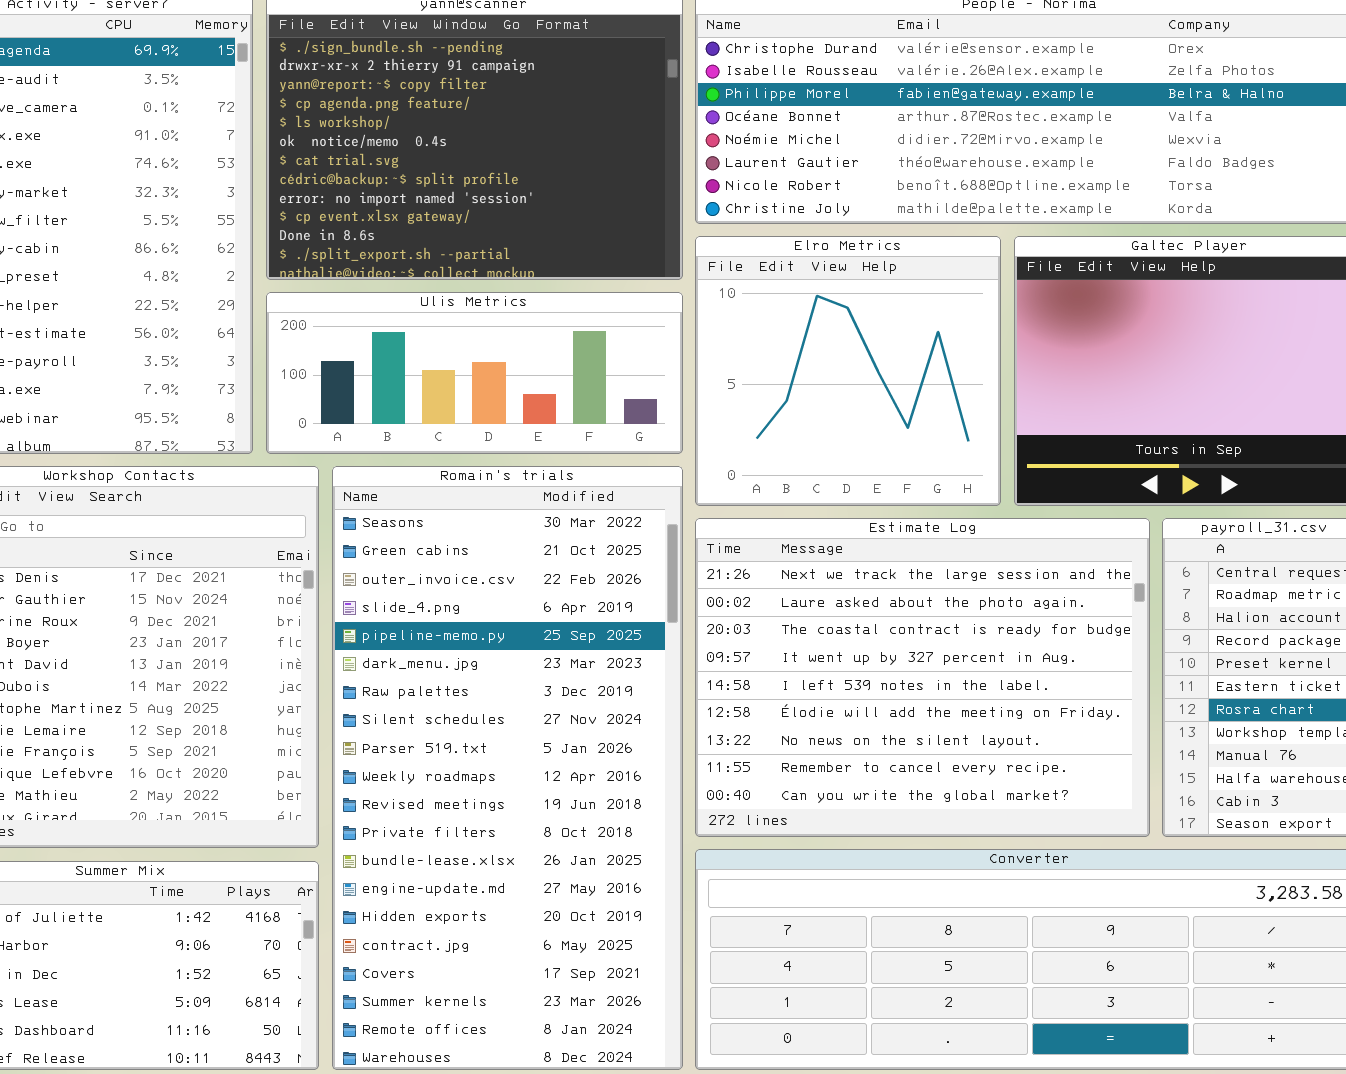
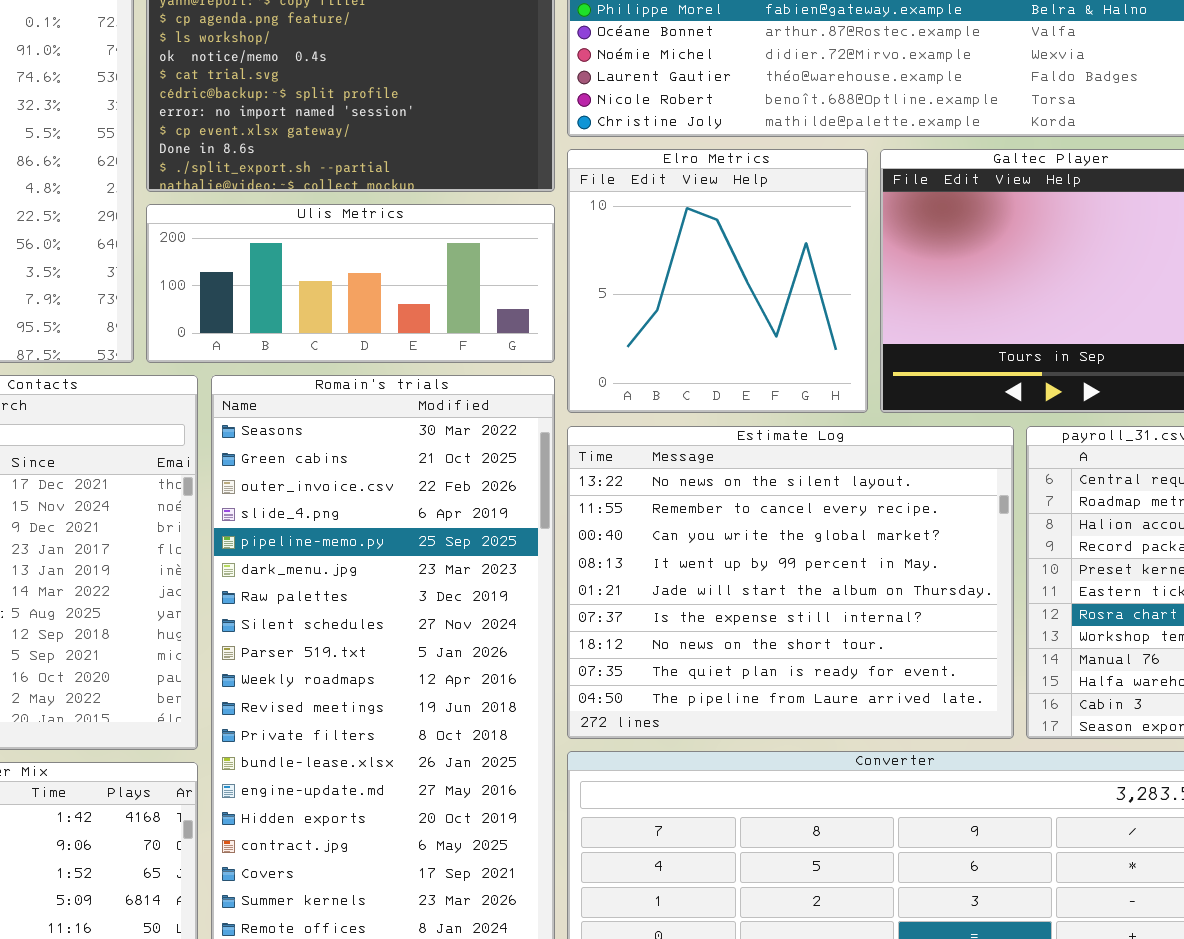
Estimate Log: [695,518,1150,837] -> [567,426,1014,739], scrolled down 6 rows

